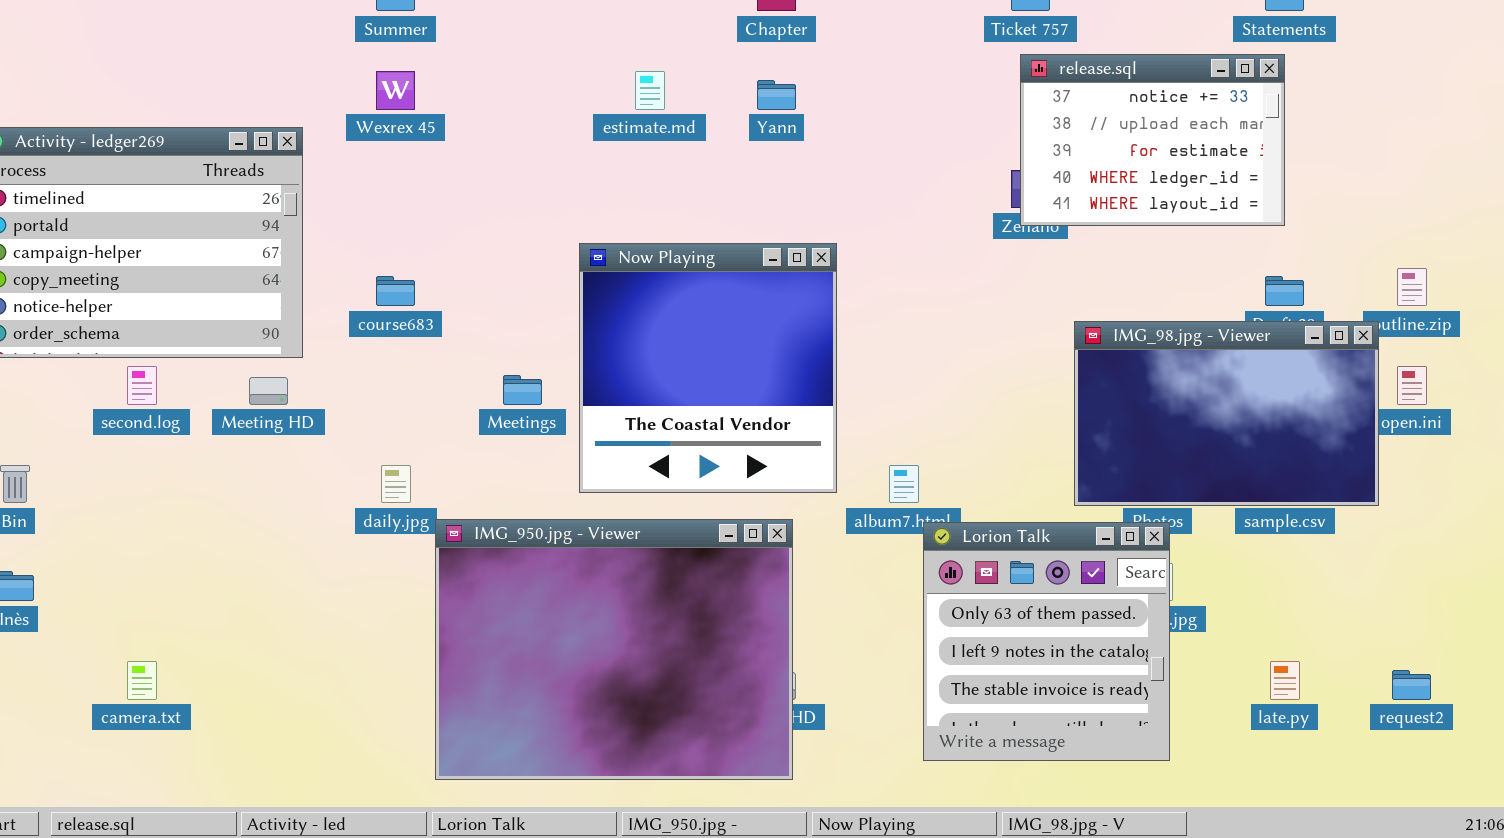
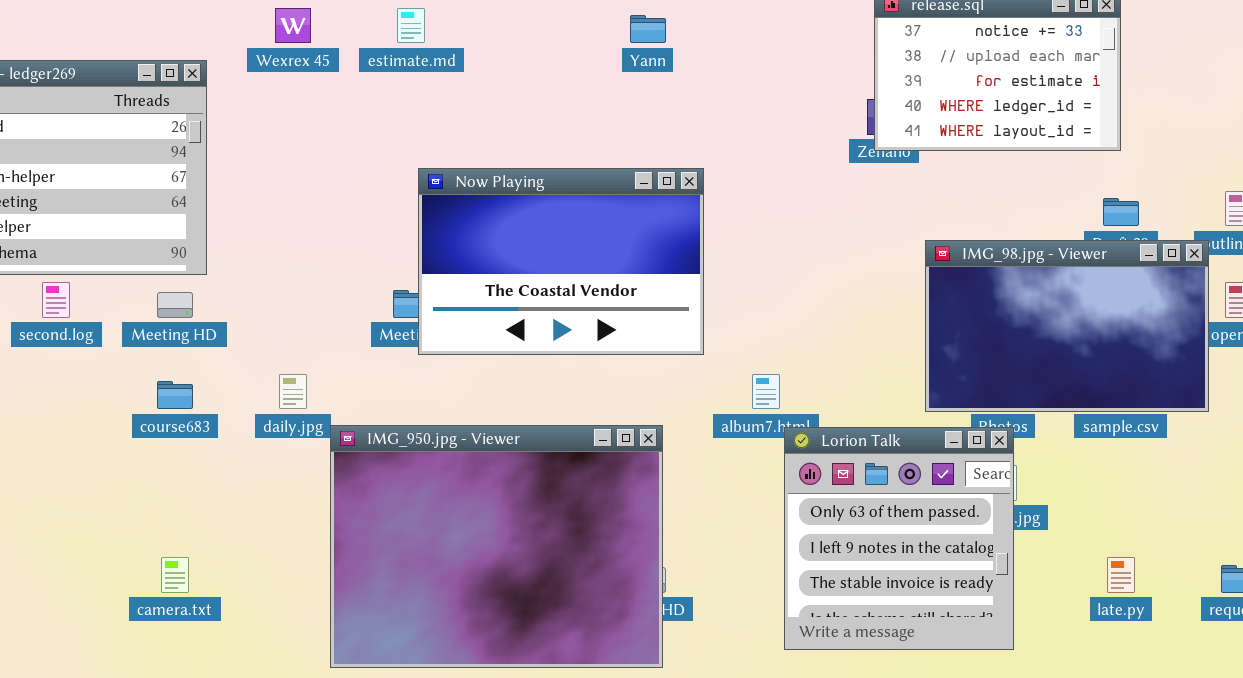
estimate.md: [635,71,665,110] -> [397,8,425,43], moved
Now Playing: [579,243,837,493] -> [418,168,704,355], resized
course683: [376,276,415,306] -> [157,381,193,409], moved
camera.txt: [127,661,157,700] -> [161,557,189,593], moved

